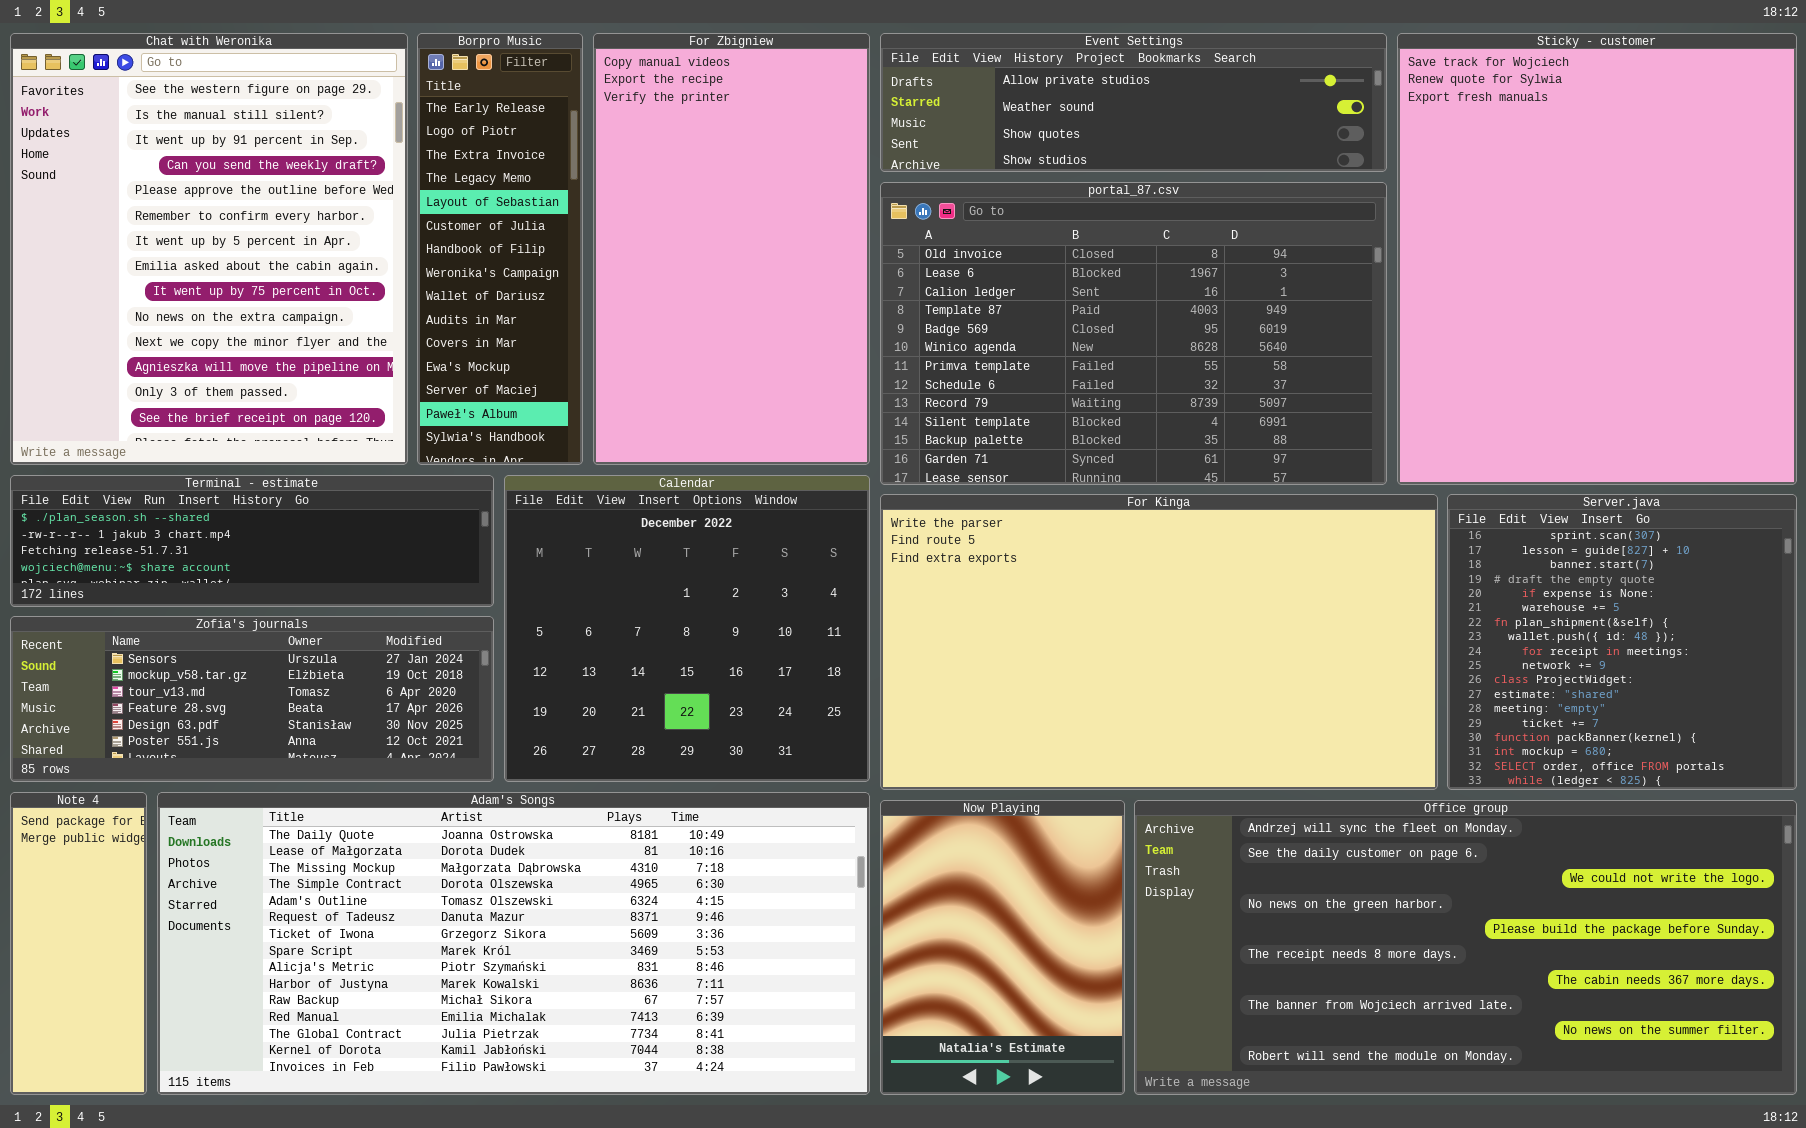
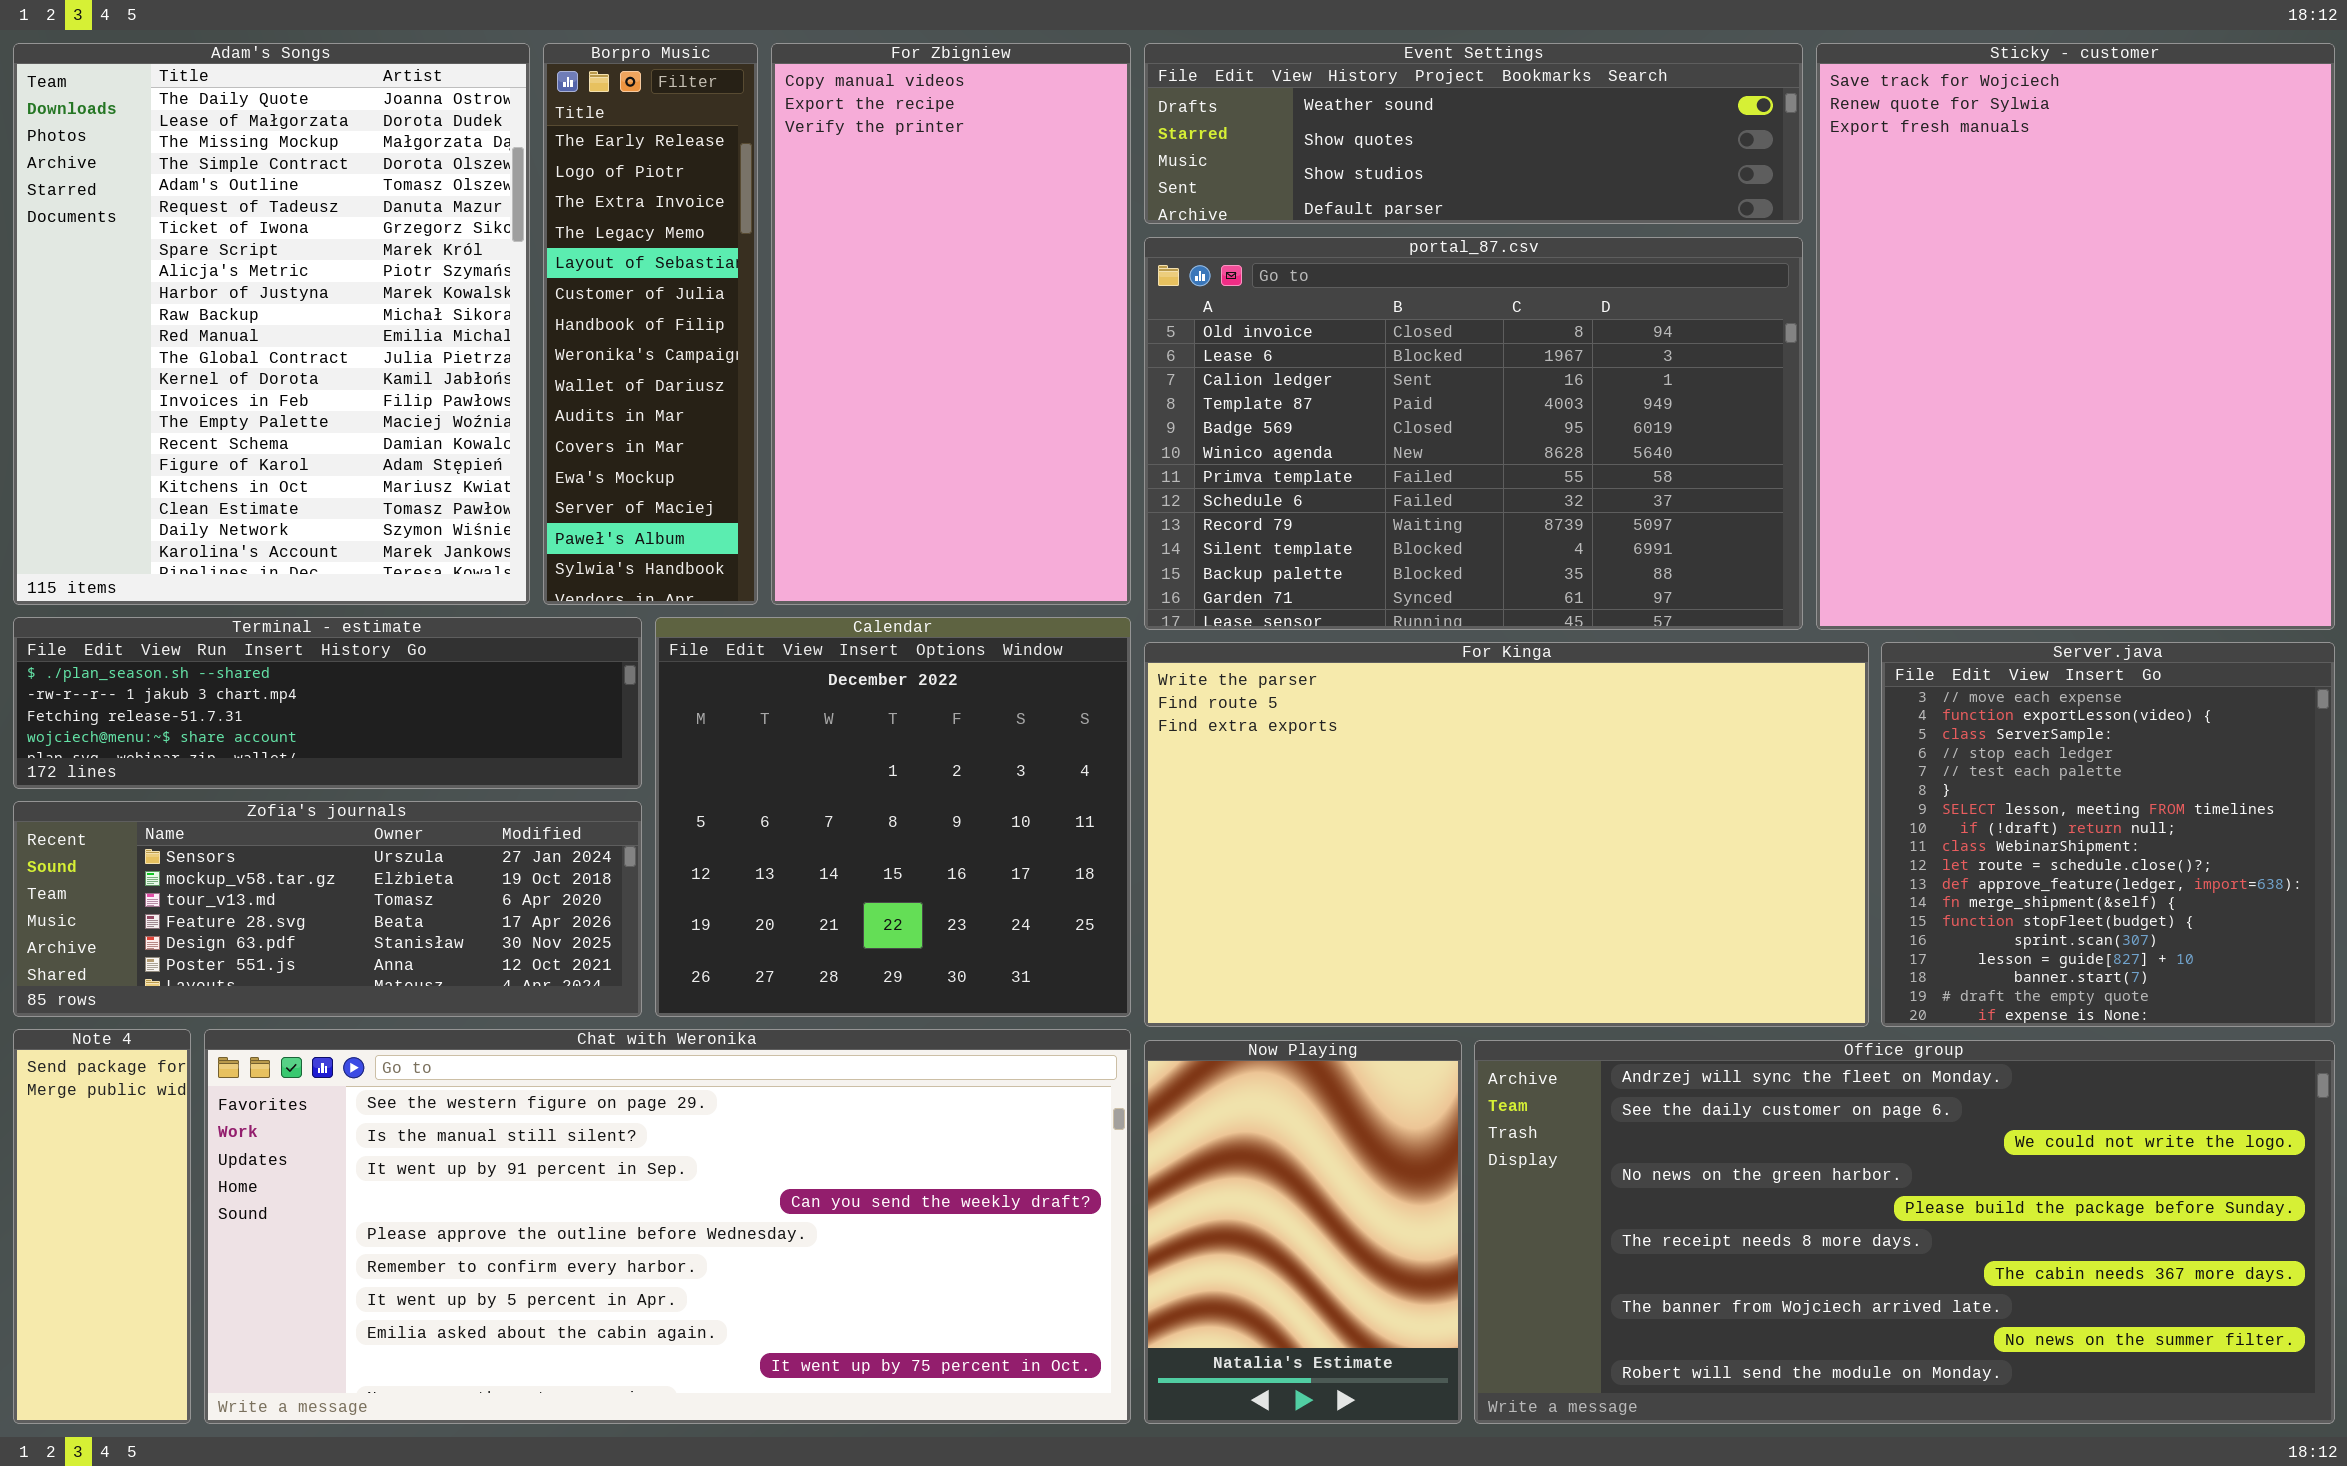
Chat with Weronika: [10,33,408,465] -> [204,1029,1131,1424], moved, resized
Event Settings: [880,33,1387,172] -> [1144,43,1803,224], scrolled down 1 row
Server.java: [1447,494,1797,790] -> [1881,642,2335,1027], scrolled up 13 rows
Adam's Songs: [157,792,870,1095] -> [13,43,530,605], moved, resized

